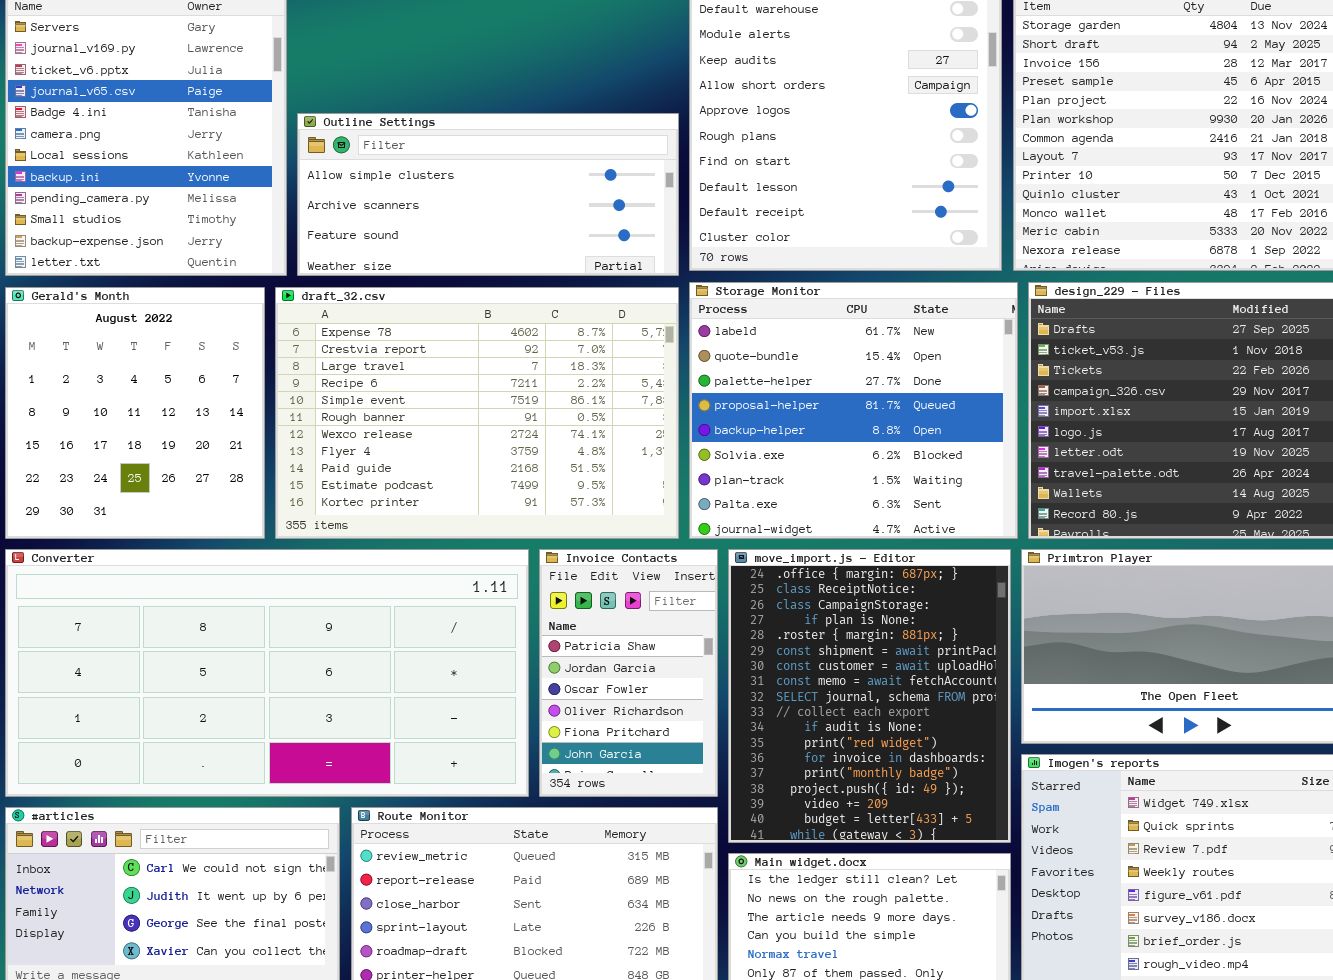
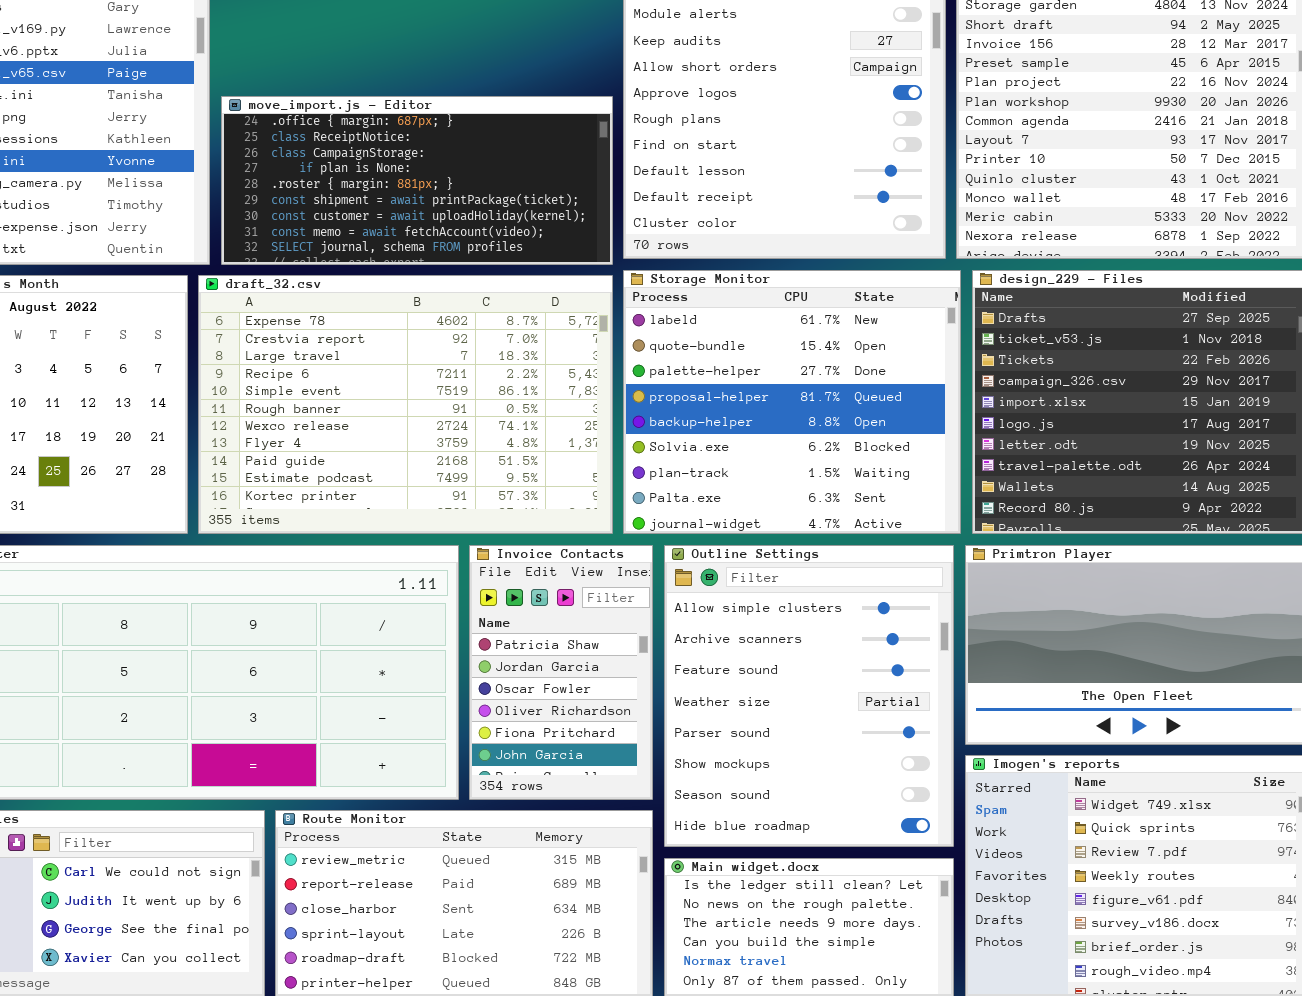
Outline Settings: [297,113,679,276] -> [664,545,954,847], moved, resized
move_import.js - Editor: [728,549,1011,843] -> [221,96,613,265], moved, resized

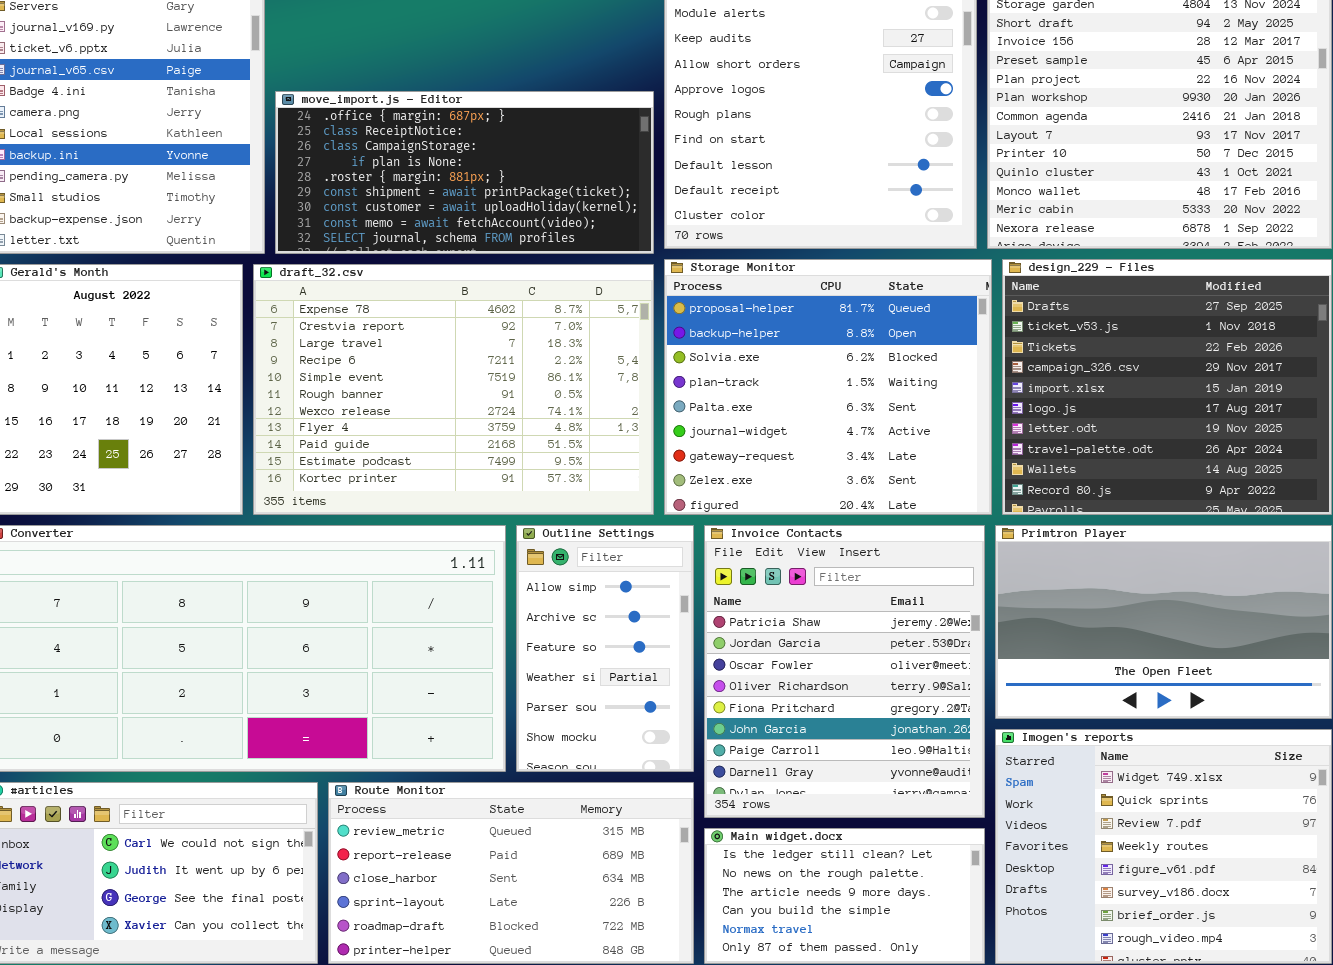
Storage Monitor: [623,270,961,534] -> [664,259,992,515], scrolled down 3 rows
Invoice Contacts: [469,545,653,800] -> [704,525,985,818], moved, resized
Outline Settings: [664,545,954,847] -> [516,525,694,772], moved, resized

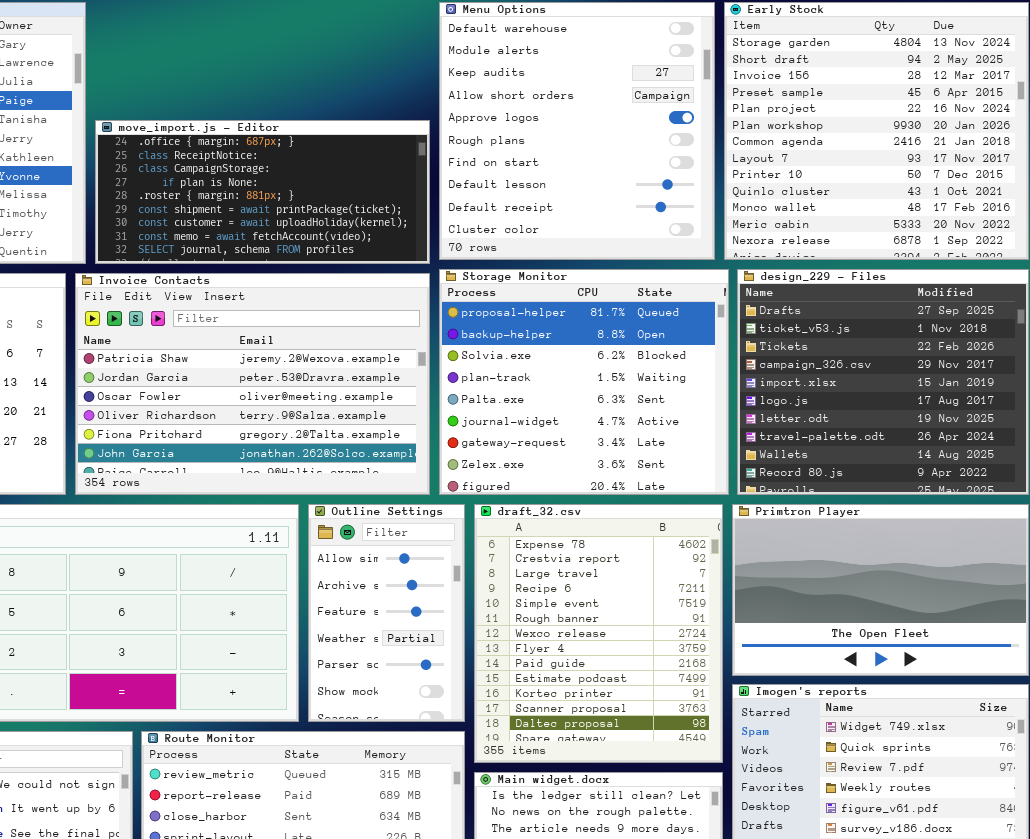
draft_32.csv: [253,264,654,515] -> [474,504,723,763], moved, resized
Invoice Contacts: [704,525,985,818] -> [75,273,430,495], moved, resized

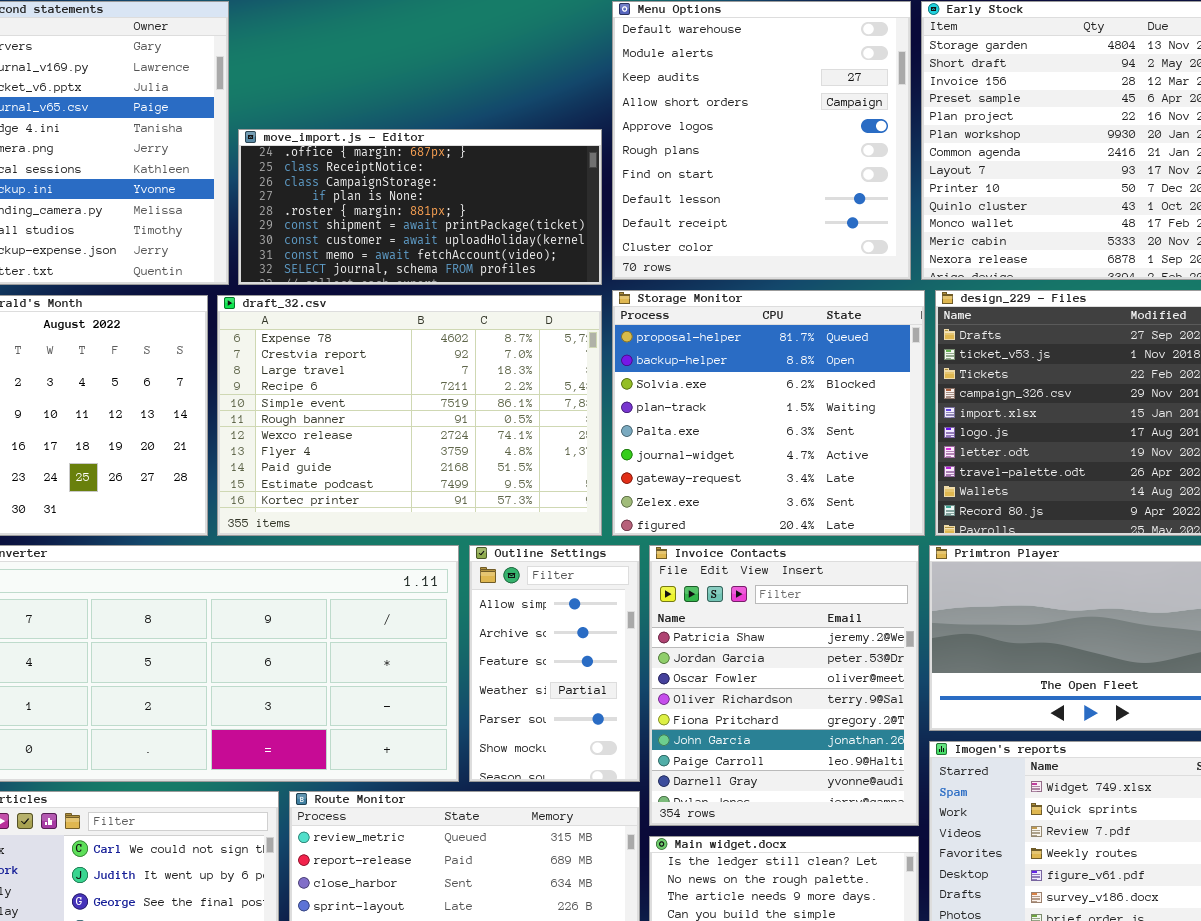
Invoice Contacts: [75,273,430,495] -> [649,545,919,826], moved, resized
draft_32.csv: [474,504,723,763] -> [217,295,602,536], moved, resized

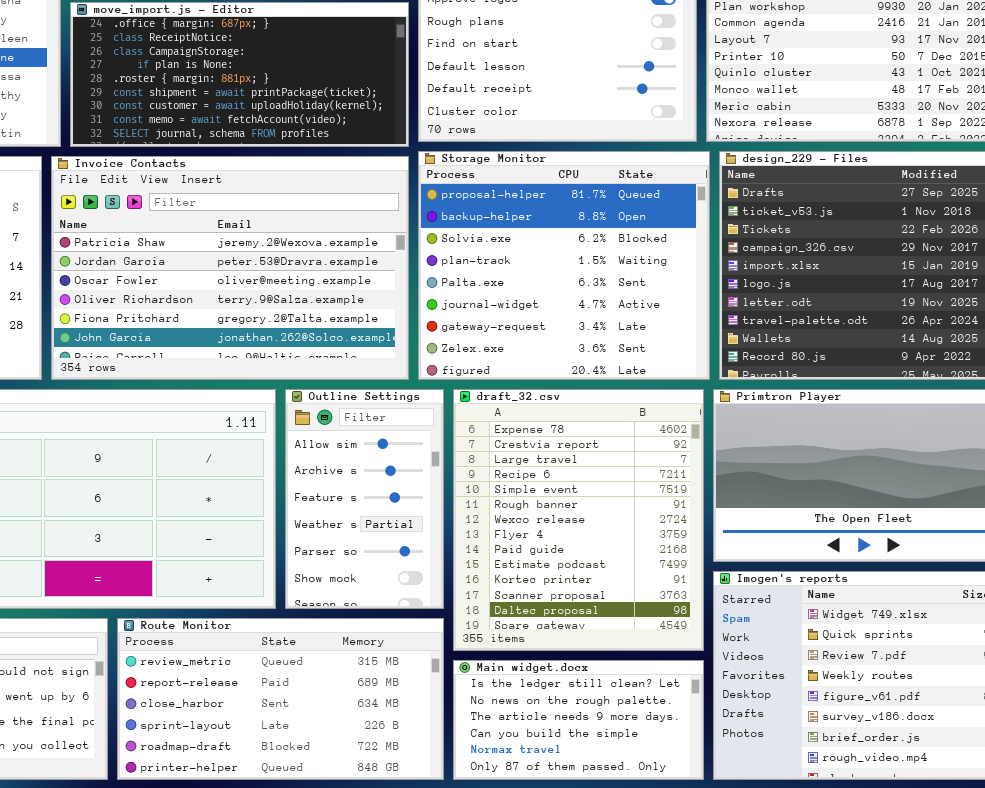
draft_32.csv: [217,295,602,536] -> [453,389,704,651], moved, resized
Invoice Contacts: [649,545,919,826] -> [51,156,409,380], moved, resized

